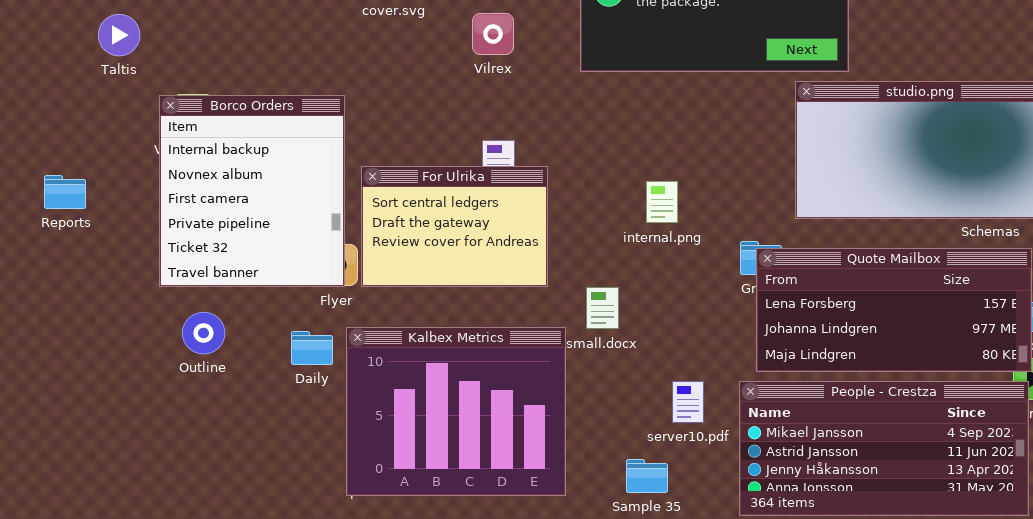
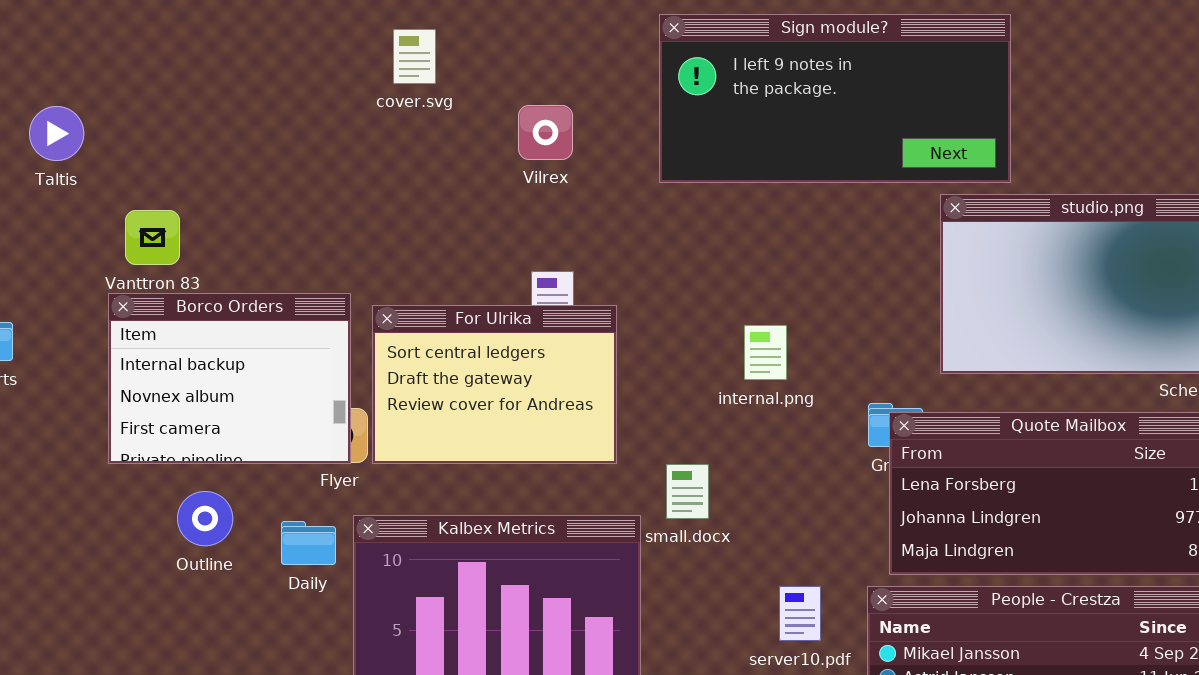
Borco Orders: [159,95,345,287] -> [108,293,351,464], resized
Outline: [182,312,225,354] -> [177,491,233,546], moved

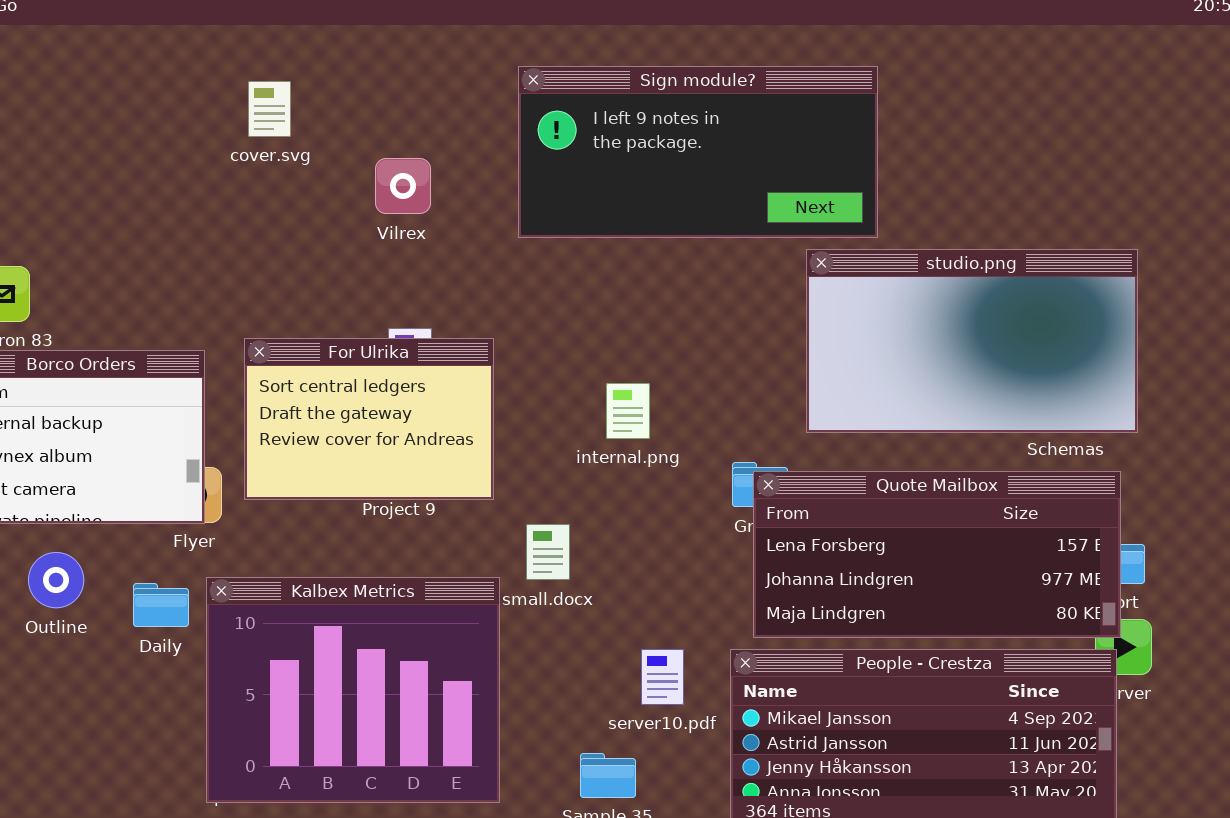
For Ulrika: [372,305,617,464] -> [244,338,494,500], moved

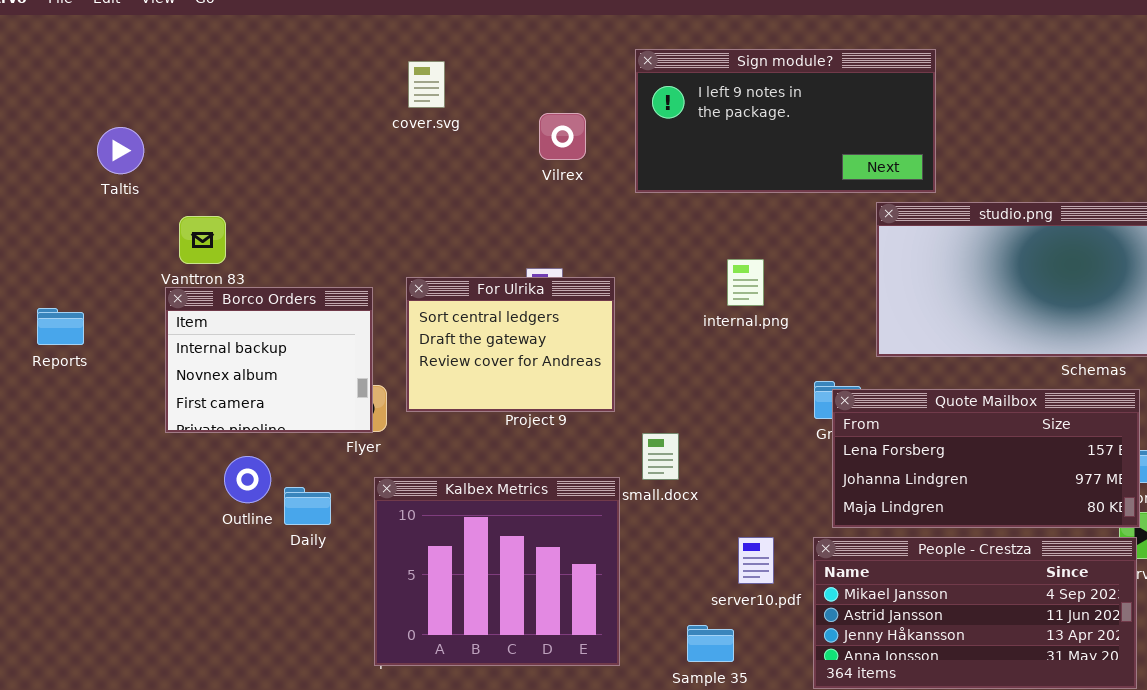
Vilrex: [375,158,431,214] -> [539,113,586,160], moved
internal.png: [606,383,650,439] -> [727,259,764,306], moved
Daily: [133,583,189,627] -> [284,487,331,525], moved

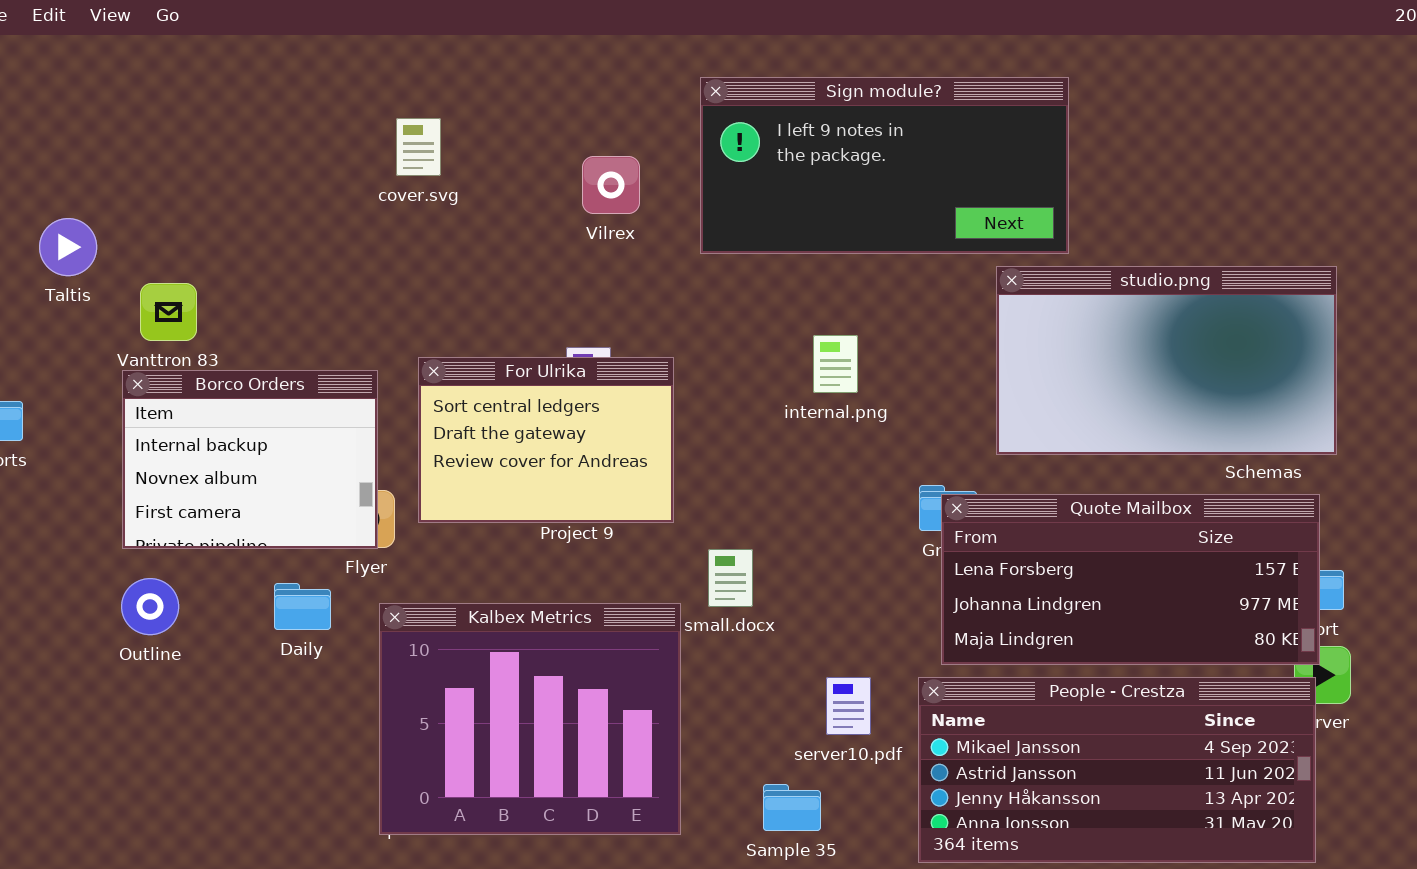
cover.svg: [408,61,445,108] -> [396,118,441,176], moved
Taltis: [97,127,144,174] -> [39,218,97,276], moved
Outline: [224,456,271,503] -> [121,578,179,635], moved
Daily: [284,487,331,525] -> [274,583,331,630], moved

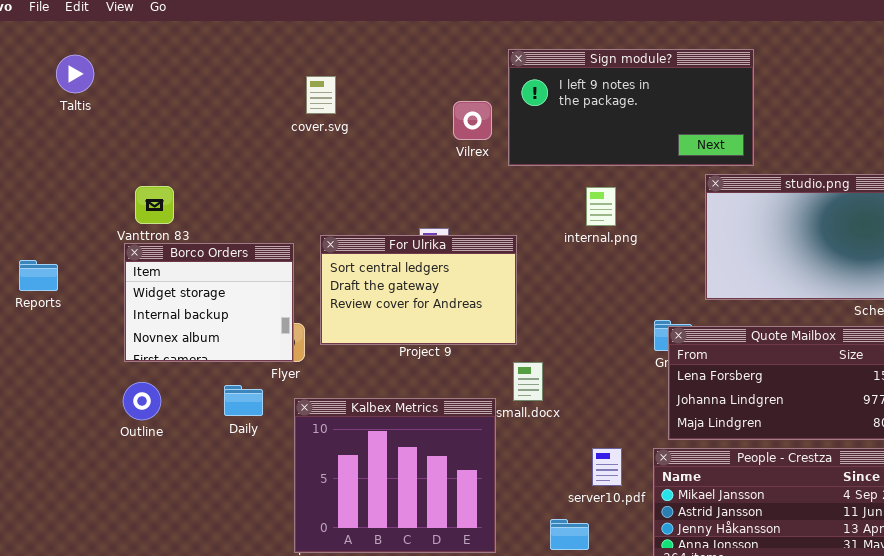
Vilrex: [582,156,640,214] -> [453,101,492,140], moved
Taltis: [39,218,97,276] -> [56,55,94,93], moved
internal.png: [813,335,858,393] -> [586,187,616,226], moved
For Ulrika: [418,357,674,523] -> [320,235,517,345], resized
Borco Orders: [122,370,378,549] -> [124,243,294,362], scrolled up 1 row

